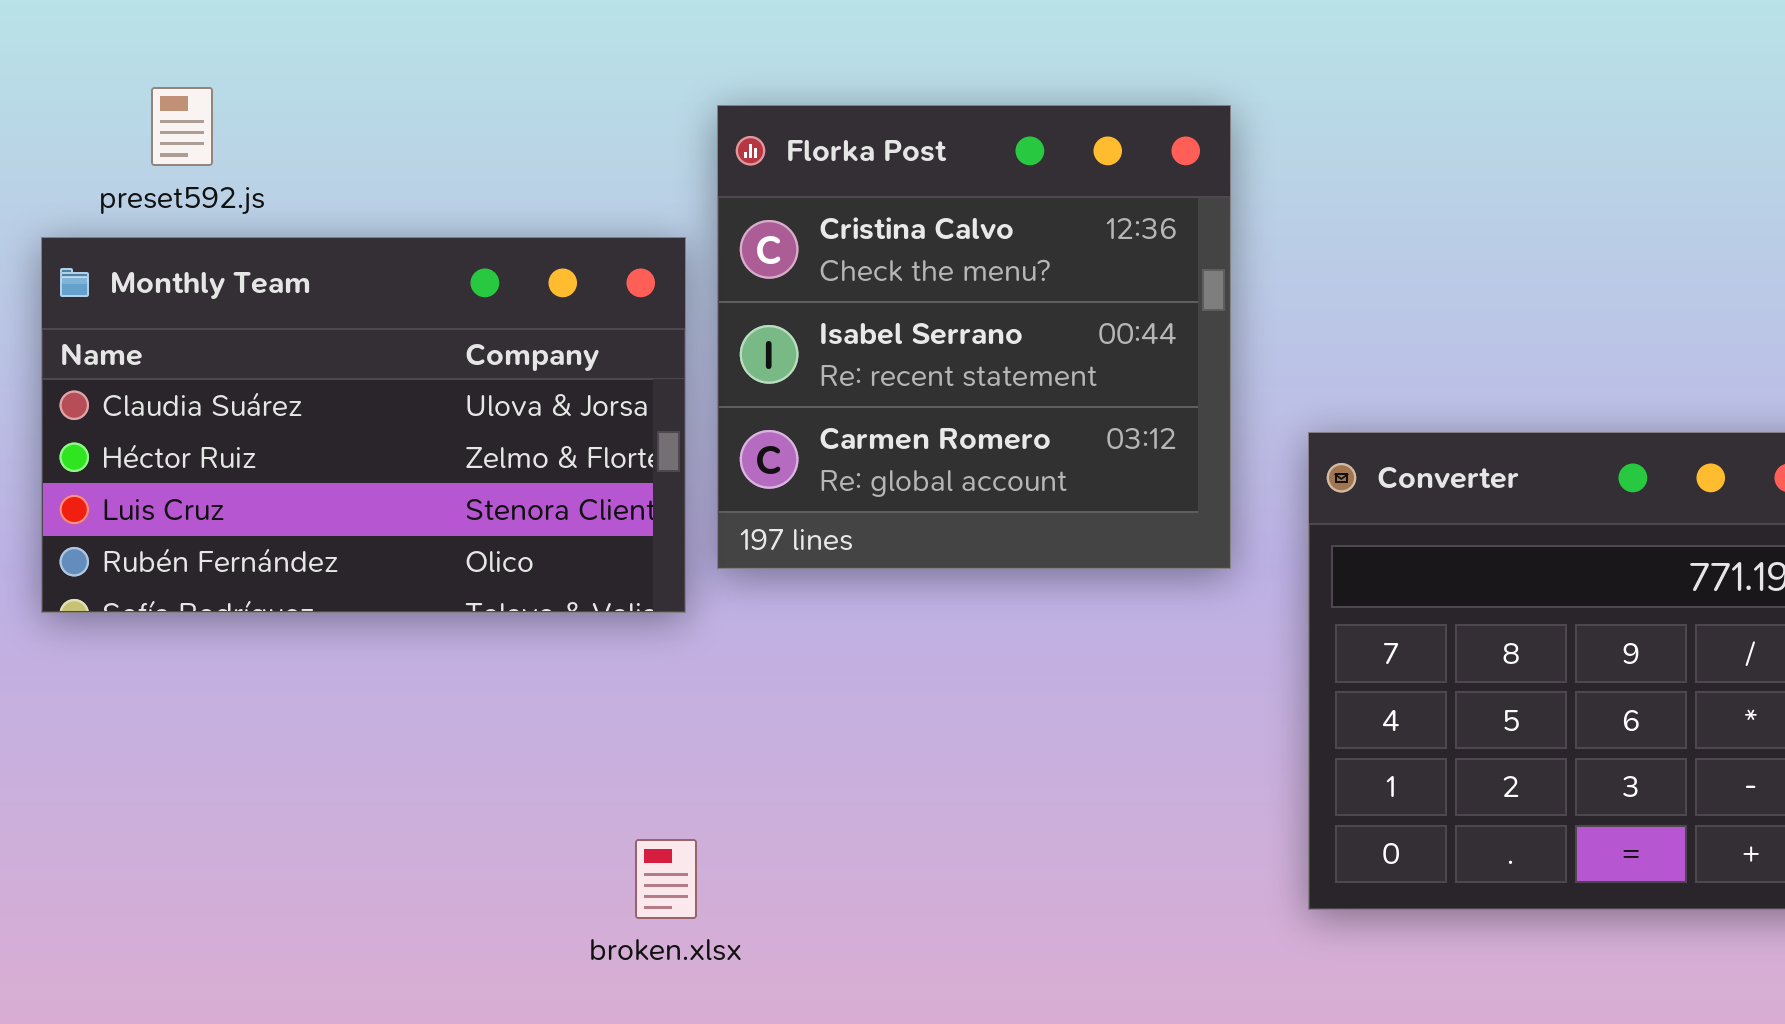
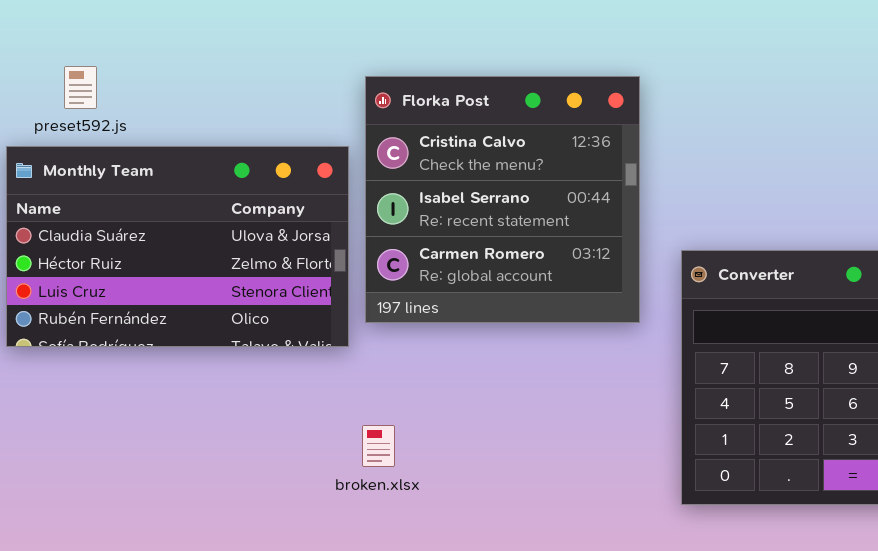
broken.xlsx: [635,839,697,919] -> [362,425,395,467], moved

